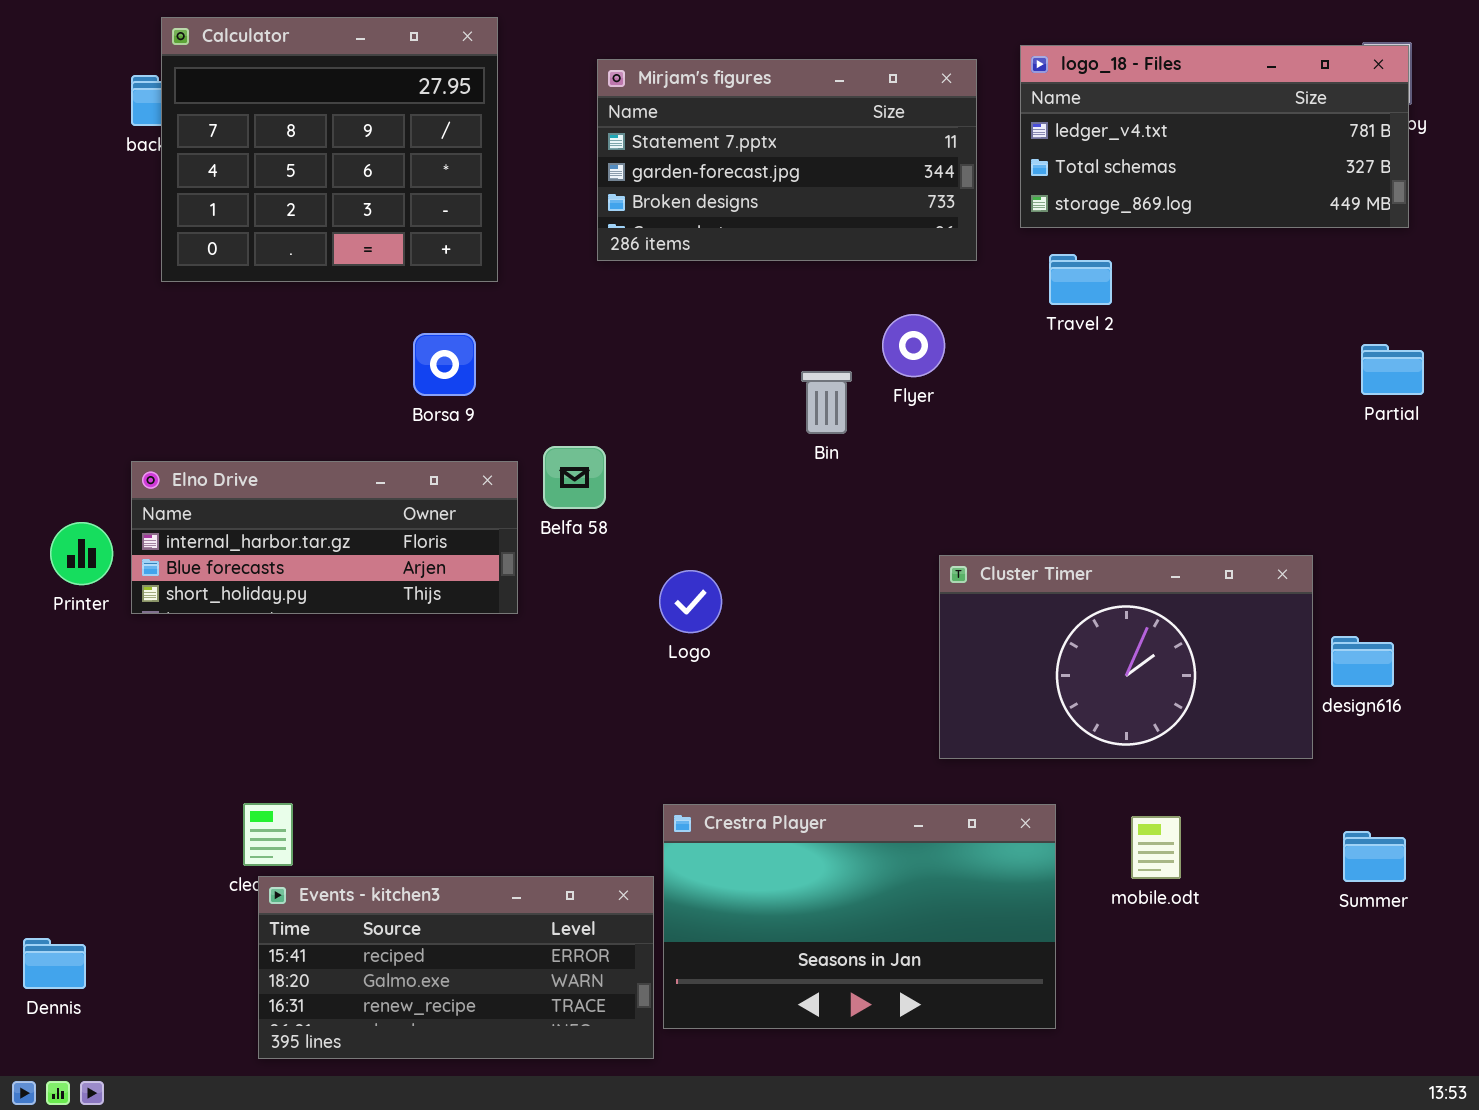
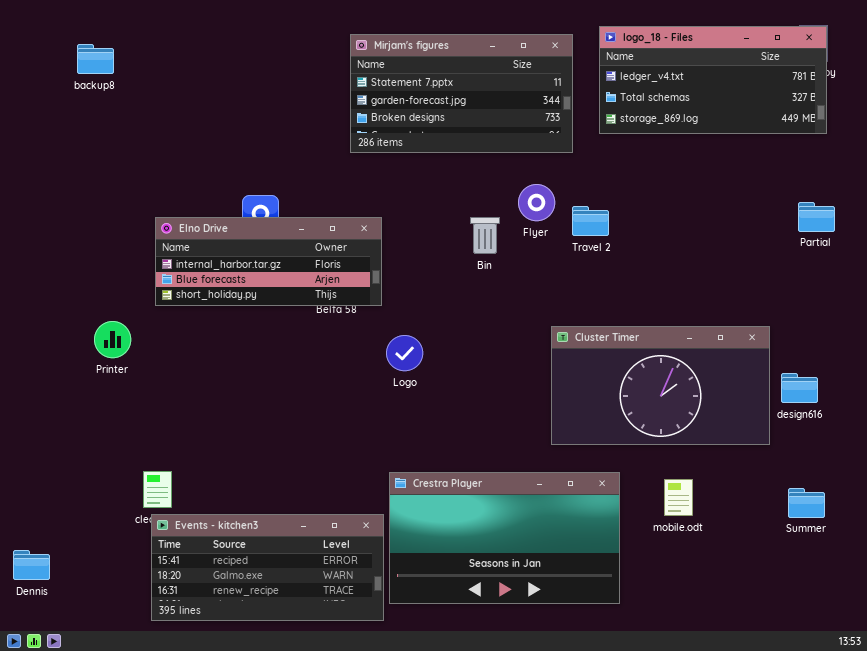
Calculator: [161,17,498,282] -> none, closed
Travel 2: [1049,254,1112,305] -> [572,206,609,236], moved
Elno Drive: [131,461,518,614] -> [155,217,382,306], moved
Printer: [50,522,113,585] -> [94,321,131,358], moved

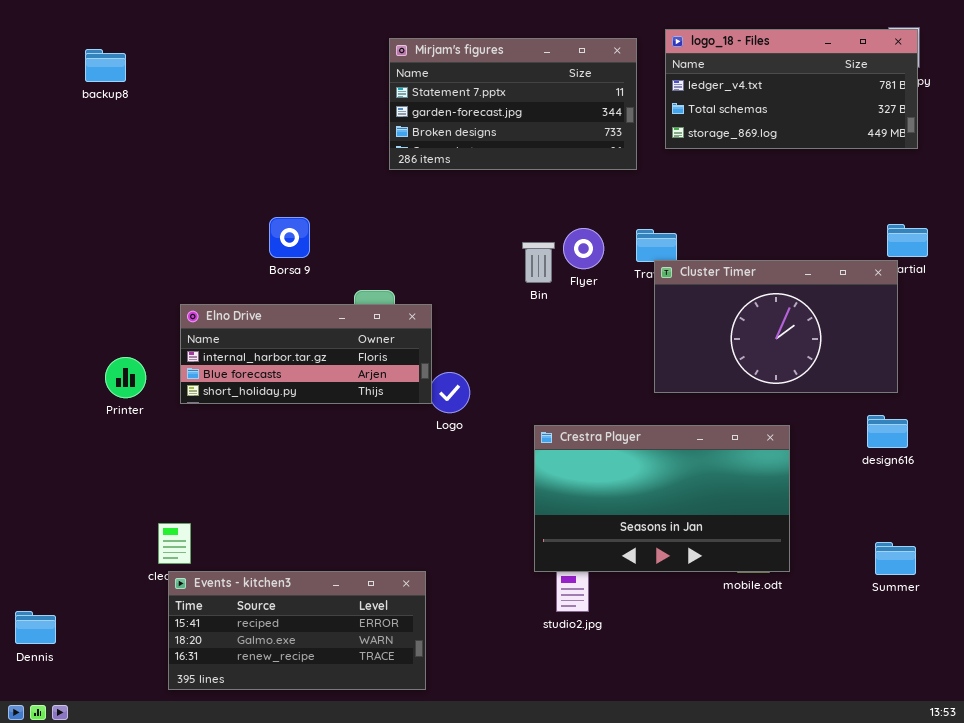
Flyer: [518,184,555,221] -> [563,228,604,269], moved
Elno Drive: [155,217,382,306] -> [180,304,432,404], moved
Cluster Timer: [551,326,770,445] -> [654,260,898,393], moved
Crestra Player: [389,472,620,604] -> [534,425,790,572], moved

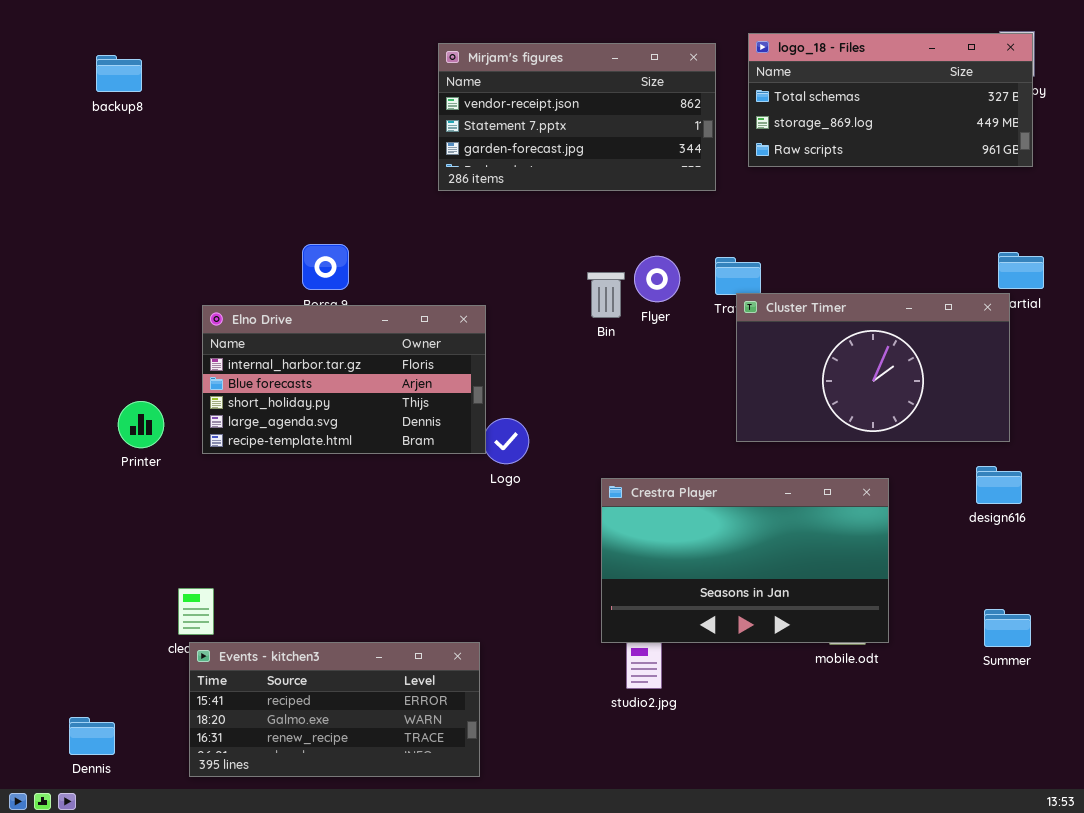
logo_18 - Files: [665,29,918,149] -> [748,33,1033,167], scrolled down 1 row
Mirjam's figures: [389,38,637,170] -> [438,43,716,191], scrolled up 1 row
Elno Drive: [180,304,432,404] -> [202,305,486,454], resized
Dennis: [15,611,56,644] -> [69,717,115,755], moved

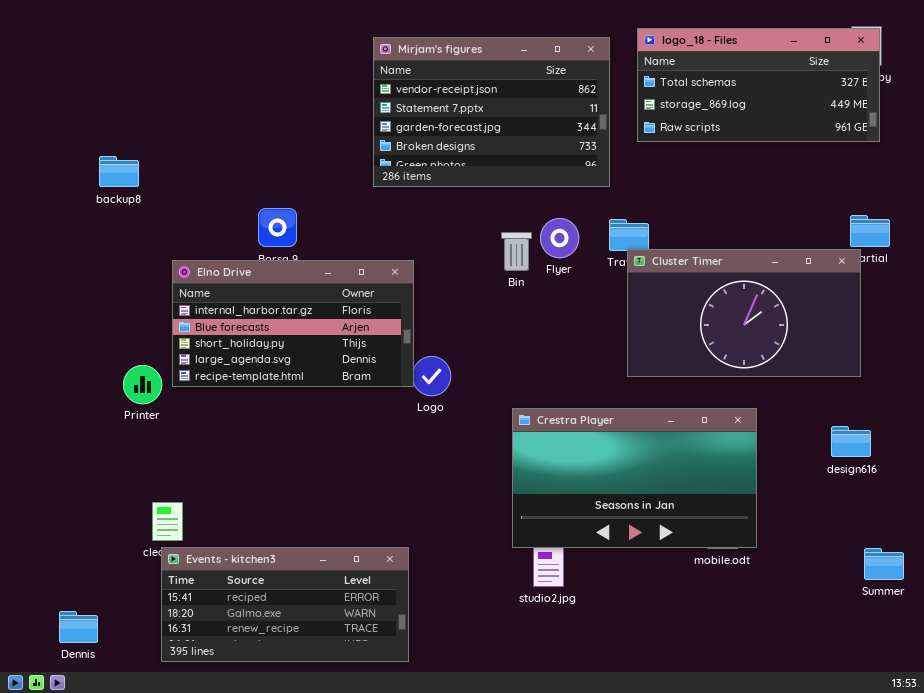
Mirjam's figures: [438,43,716,191] -> [373,37,610,187], resized
backup8: [96,55,142,92] -> [99,156,139,187], moved
Printer: [118,401,164,448] -> [123,365,162,404], moved
design616: [976,466,1022,504] -> [831,426,871,457], moved
Summer: [984,609,1031,647] -> [864,548,904,580], moved

